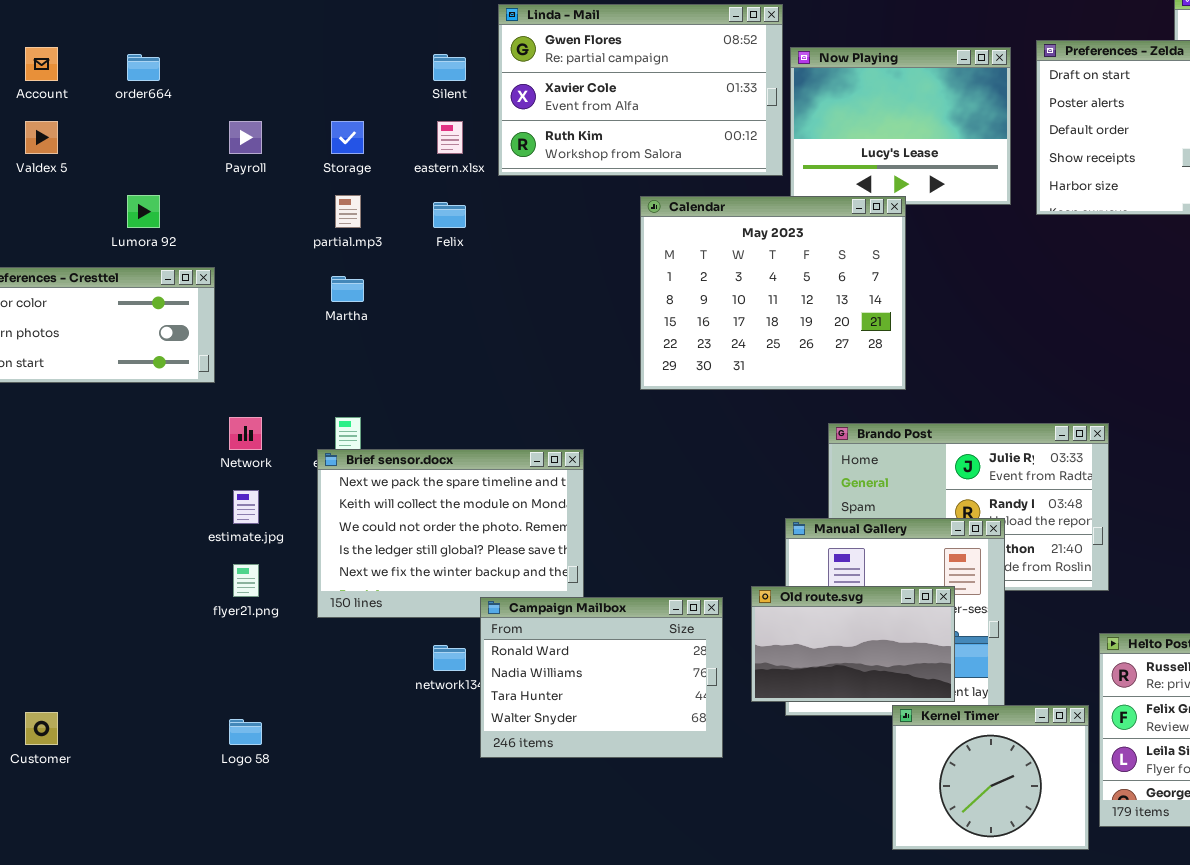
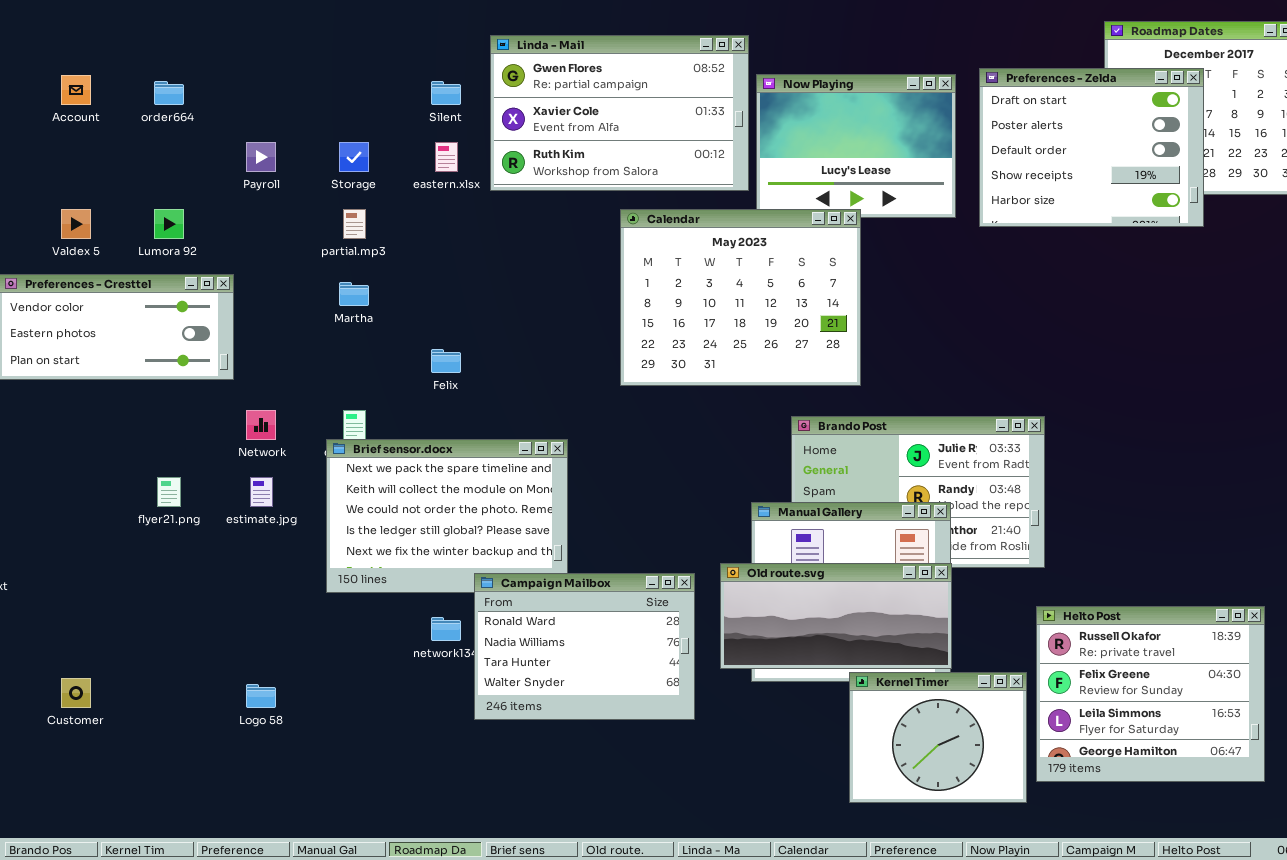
Valdex 5: [25,121,58,154] -> [61,209,91,239], moved
Felix: [433,202,466,228] -> [431,349,461,373], moved
flyer21.png: [233,564,259,597] -> [157,477,181,507], moved
Old route.svg: [751,586,955,702] -> [720,563,952,669], resized

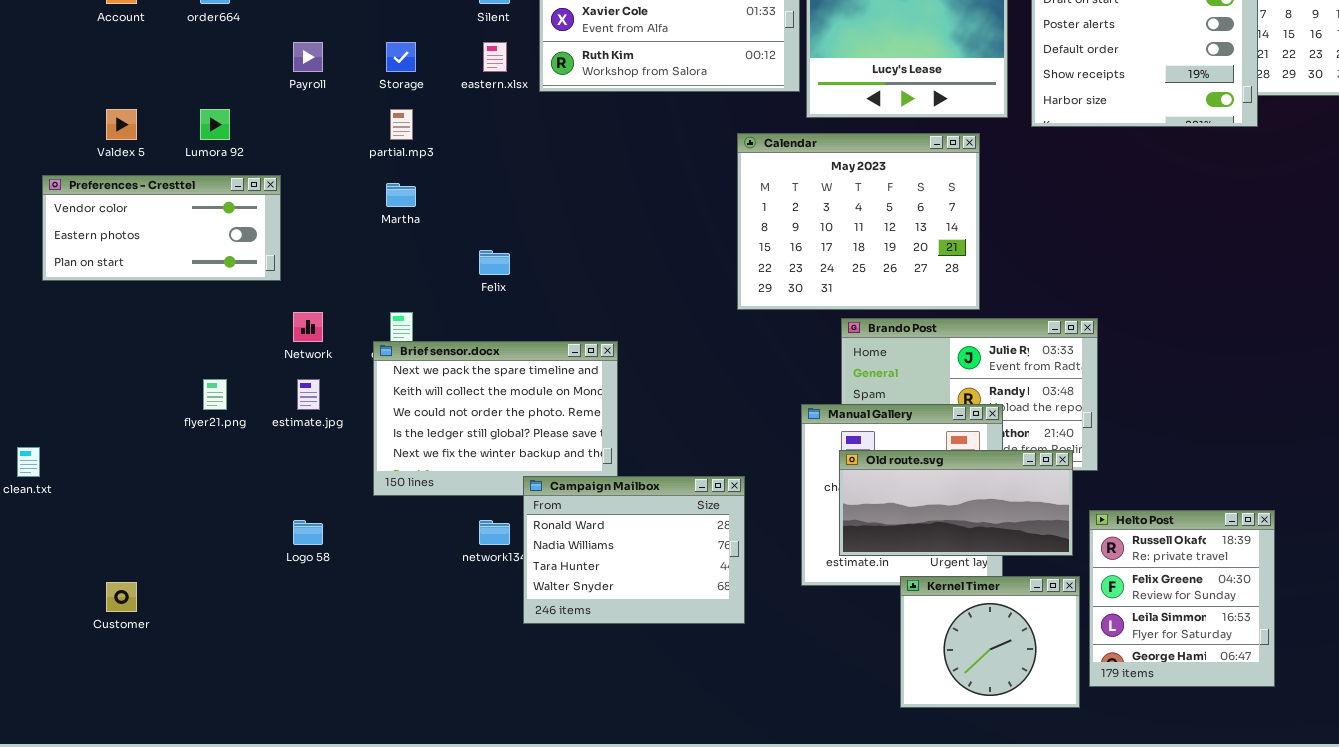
Calendar: [620,209,861,386] -> [737,133,980,310], moved
Old route.svg: [720,563,952,669] -> [839,450,1073,556], moved
Helto Post: [1036,606,1265,782] -> [1089,510,1275,687], resized
Logo 58: [246,684,276,708] -> [293,520,323,545], moved

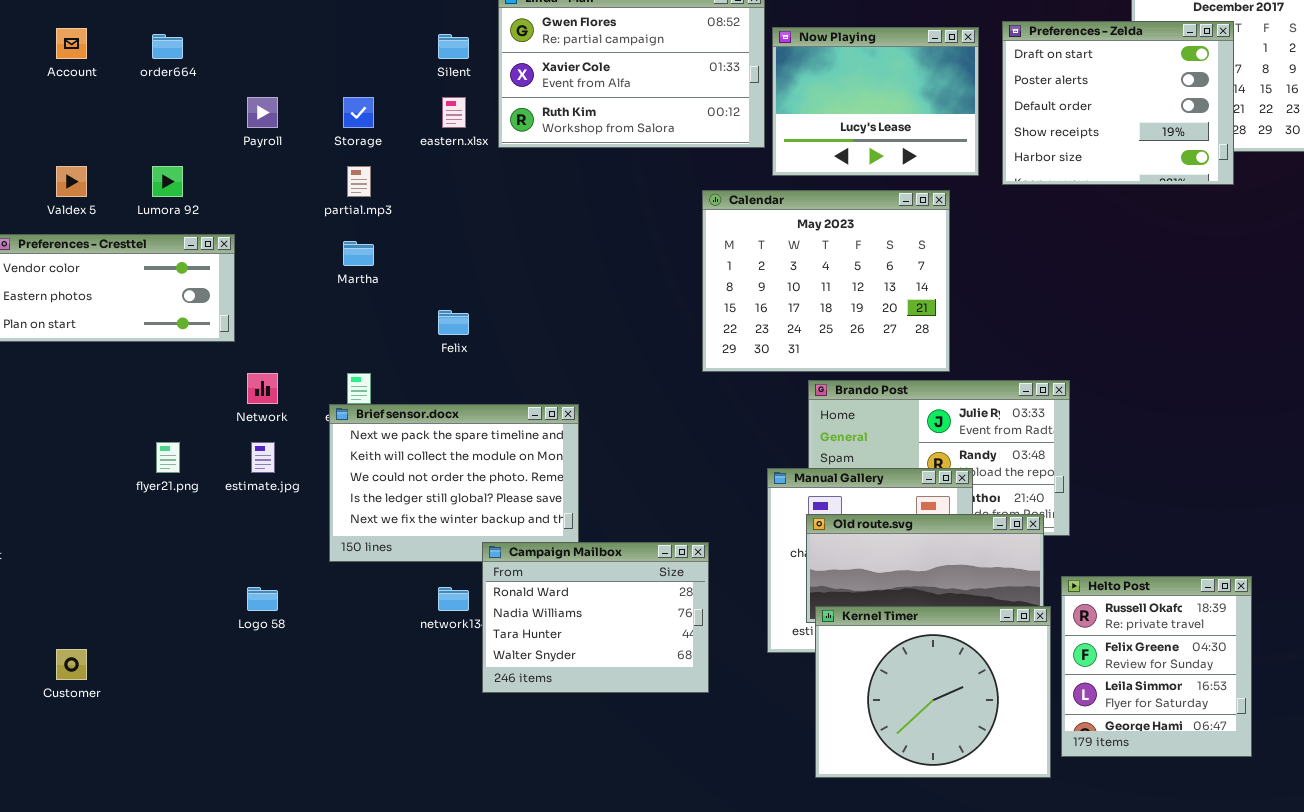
Kernel Timer: [900,576,1080,708] -> [815,606,1051,778], resized

